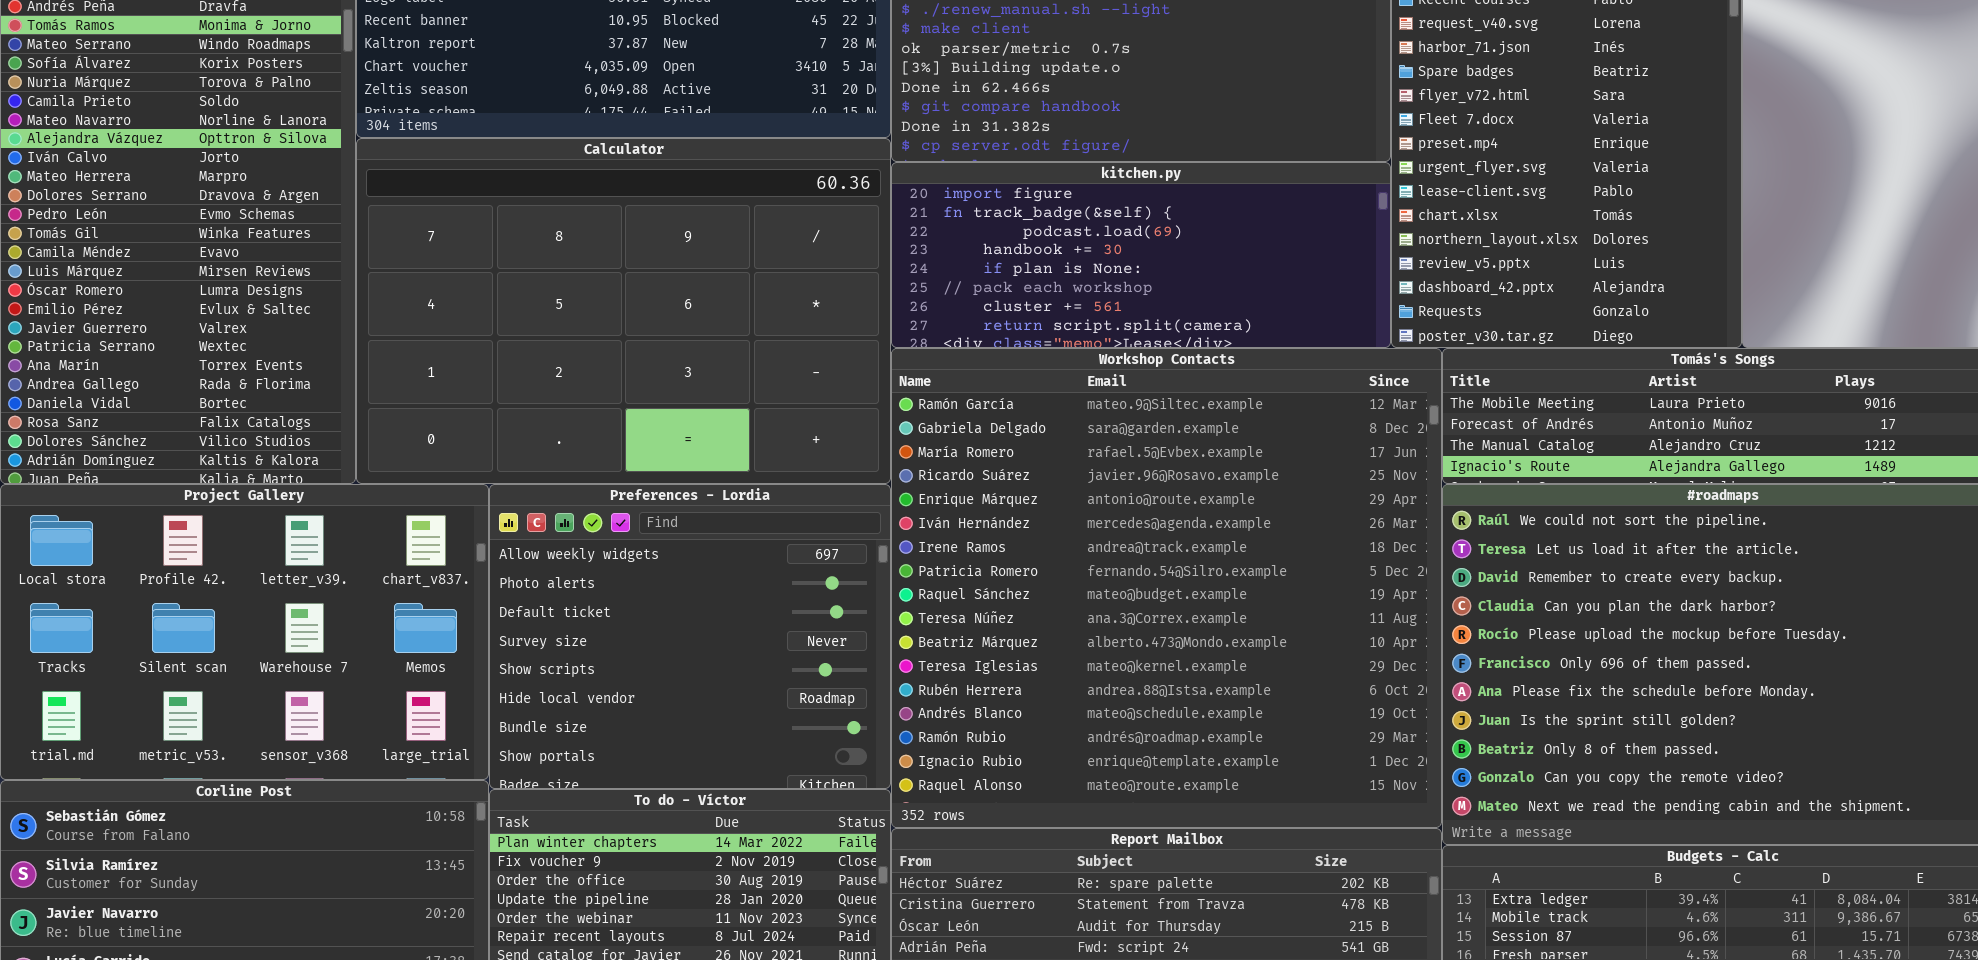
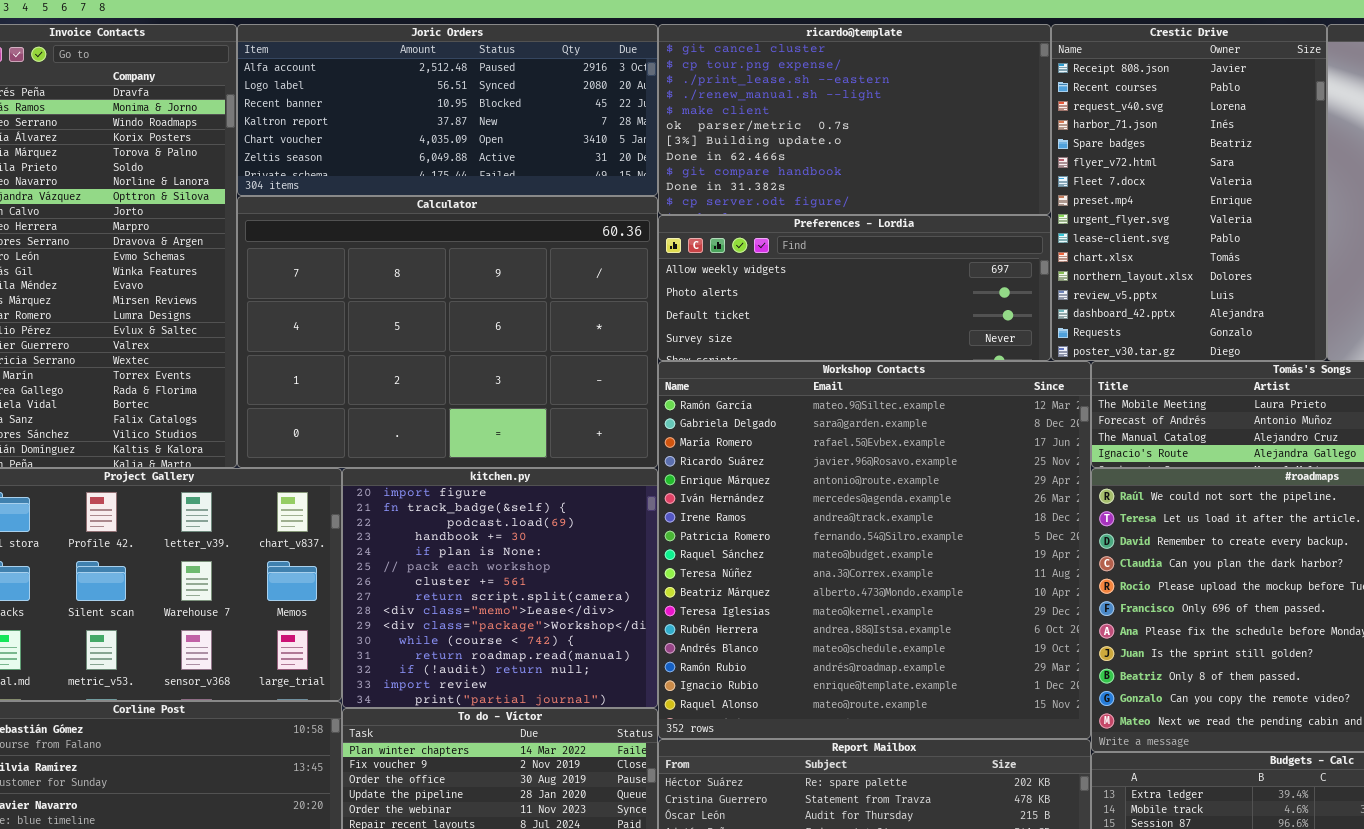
kitchen.py: [891,162,1391,348] -> [342,468,658,708], moved, resized
Preferences - Lordia: [489,484,891,789] -> [658,215,1051,361], moved, resized

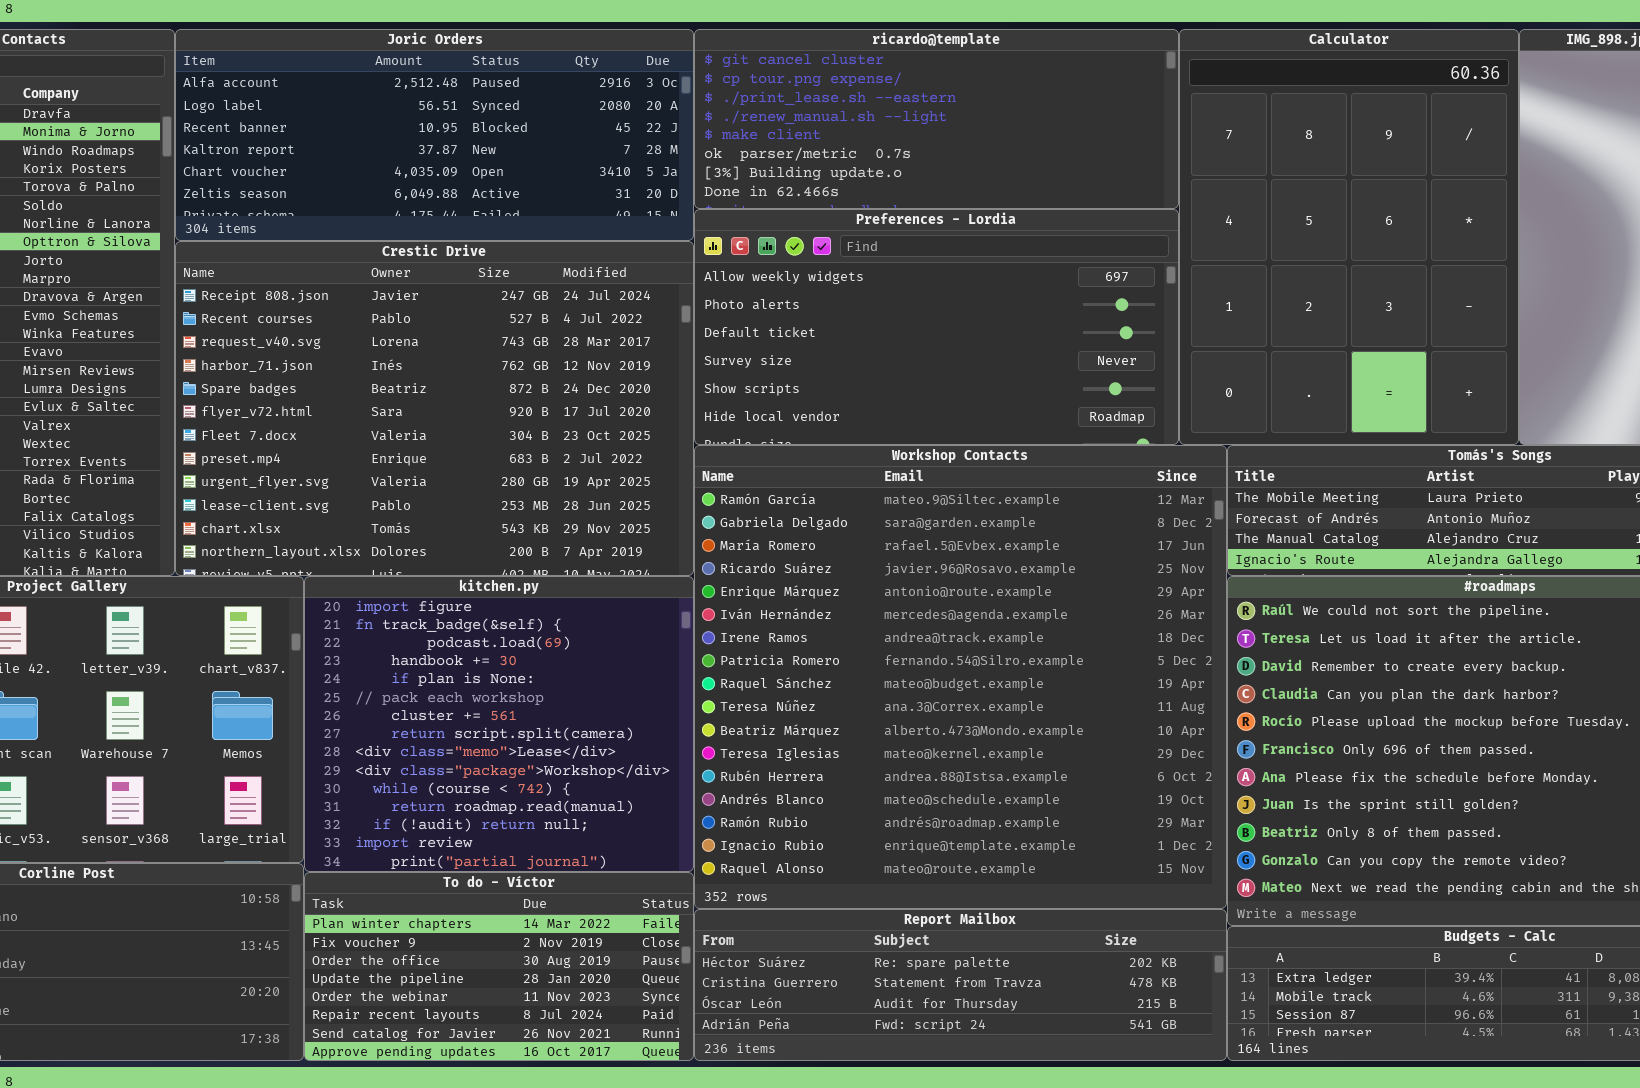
ricardo@template: [658,24,1051,215] -> [694,29,1179,209], resized
Crestic Drive: [1051,24,1327,361] -> [175,241,694,576], moved, resized
Calculator: [237,196,658,468] -> [1179,29,1519,445], moved, resized
Preferences - Lordia: [658,215,1051,361] -> [694,209,1179,445], resized

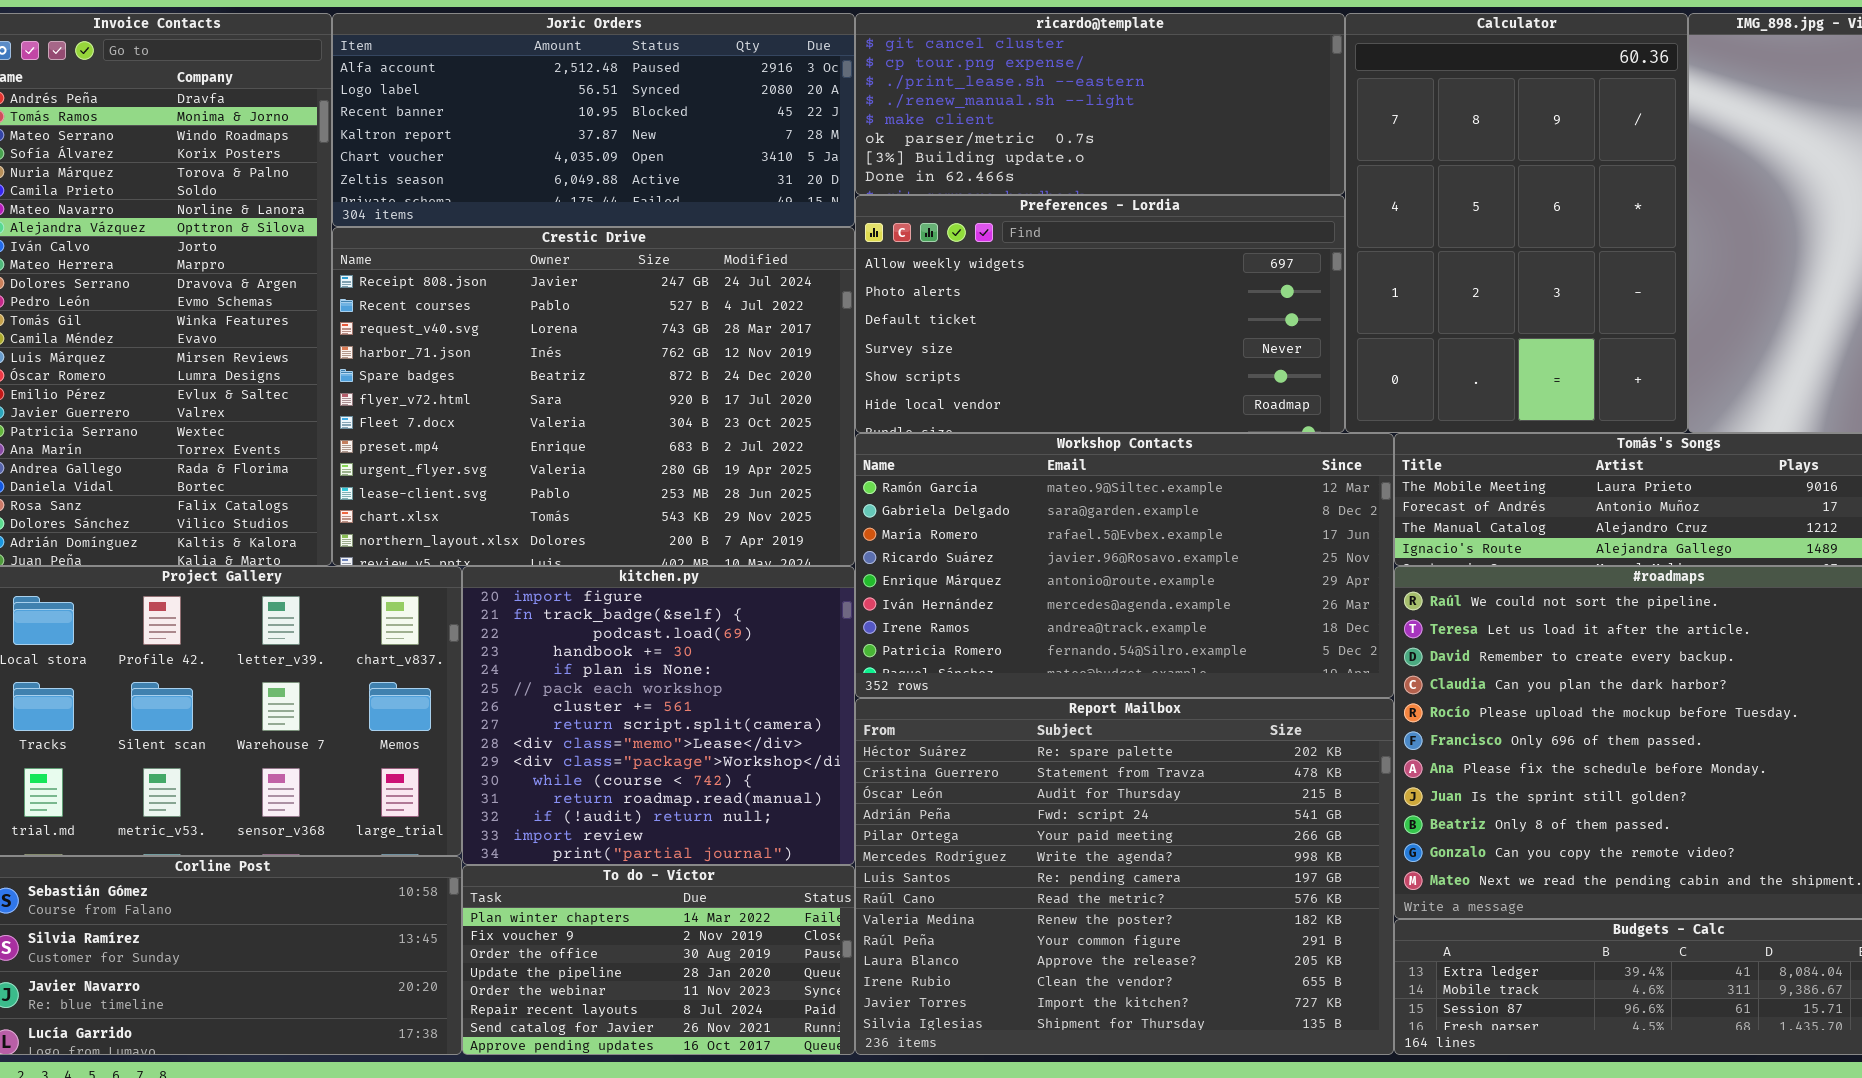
Workshop Contacts: [694,445,1227,909] -> [855,433,1394,698], resized
Report Mailbox: [694,909,1227,1061] -> [855,698,1394,1055], resized

